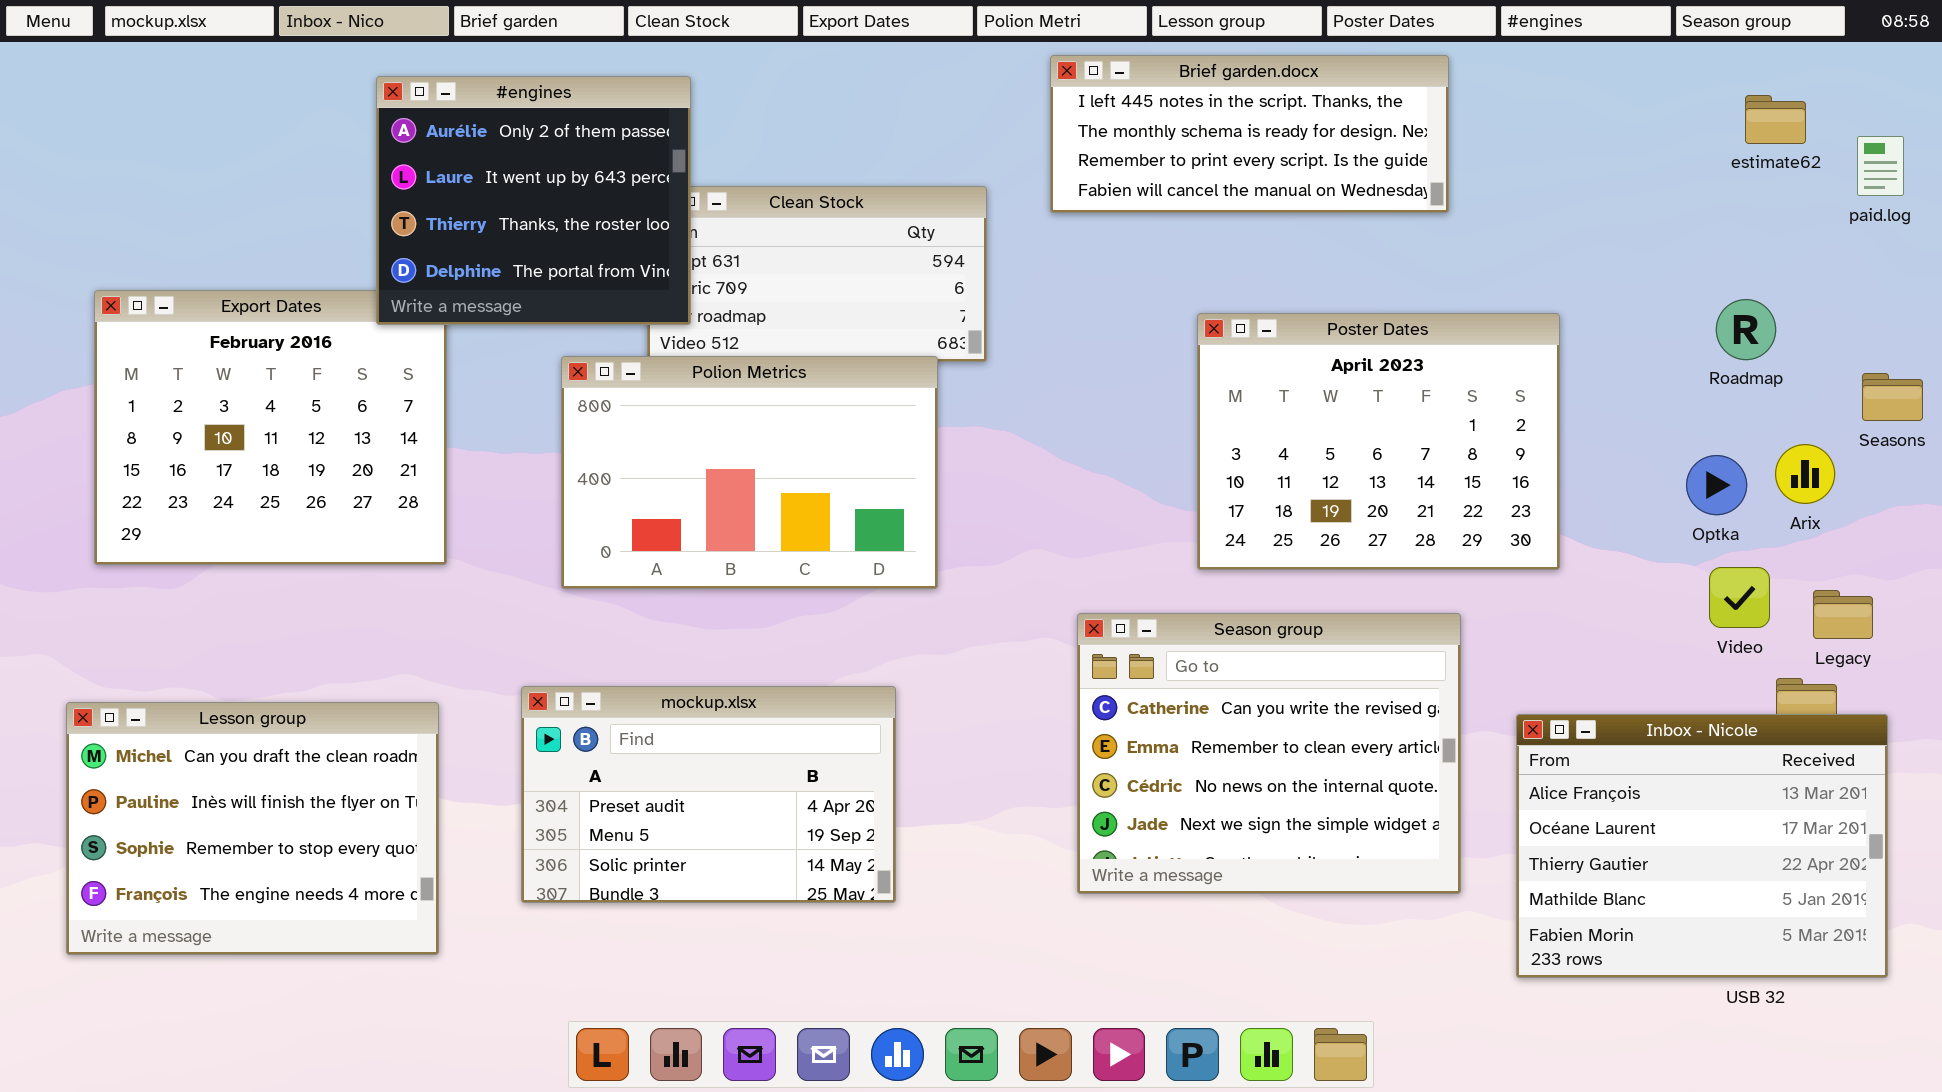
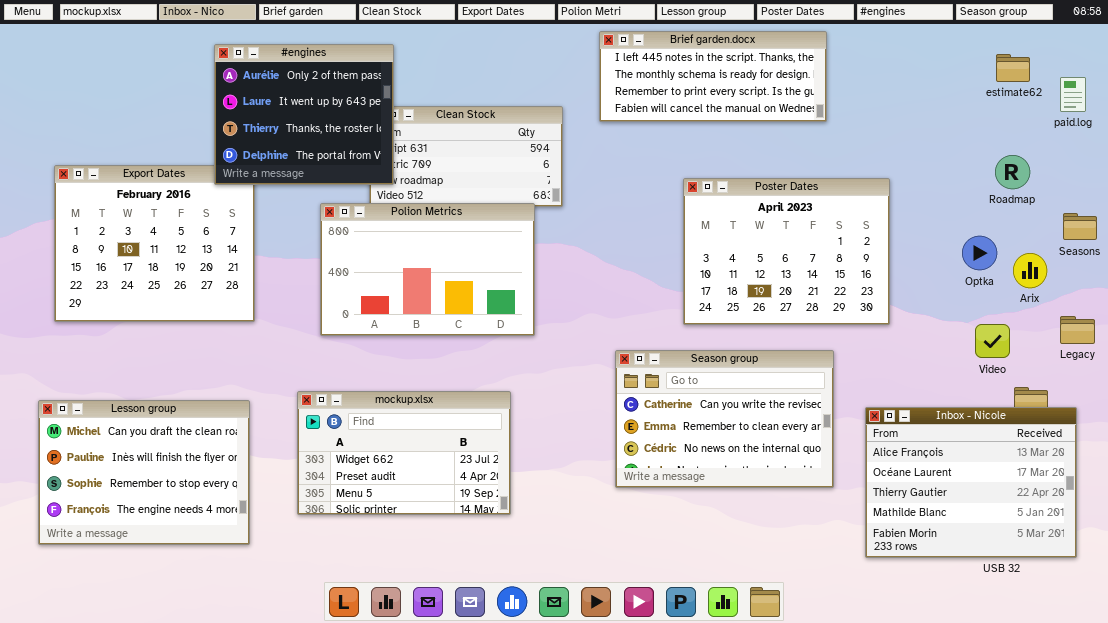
Roadmap: [1716,299,1776,360] -> [995,155,1030,189], moved
Optka: [1686,455,1747,515] -> [962,236,997,270], moved
Legacy: [1813,590,1873,639] -> [1060,316,1095,344], moved
Season group: [1077,613,1461,894] -> [615,350,834,488], resized
mockup.xlsx: [521,686,896,903] -> [297,391,511,515], scrolled up 1 row

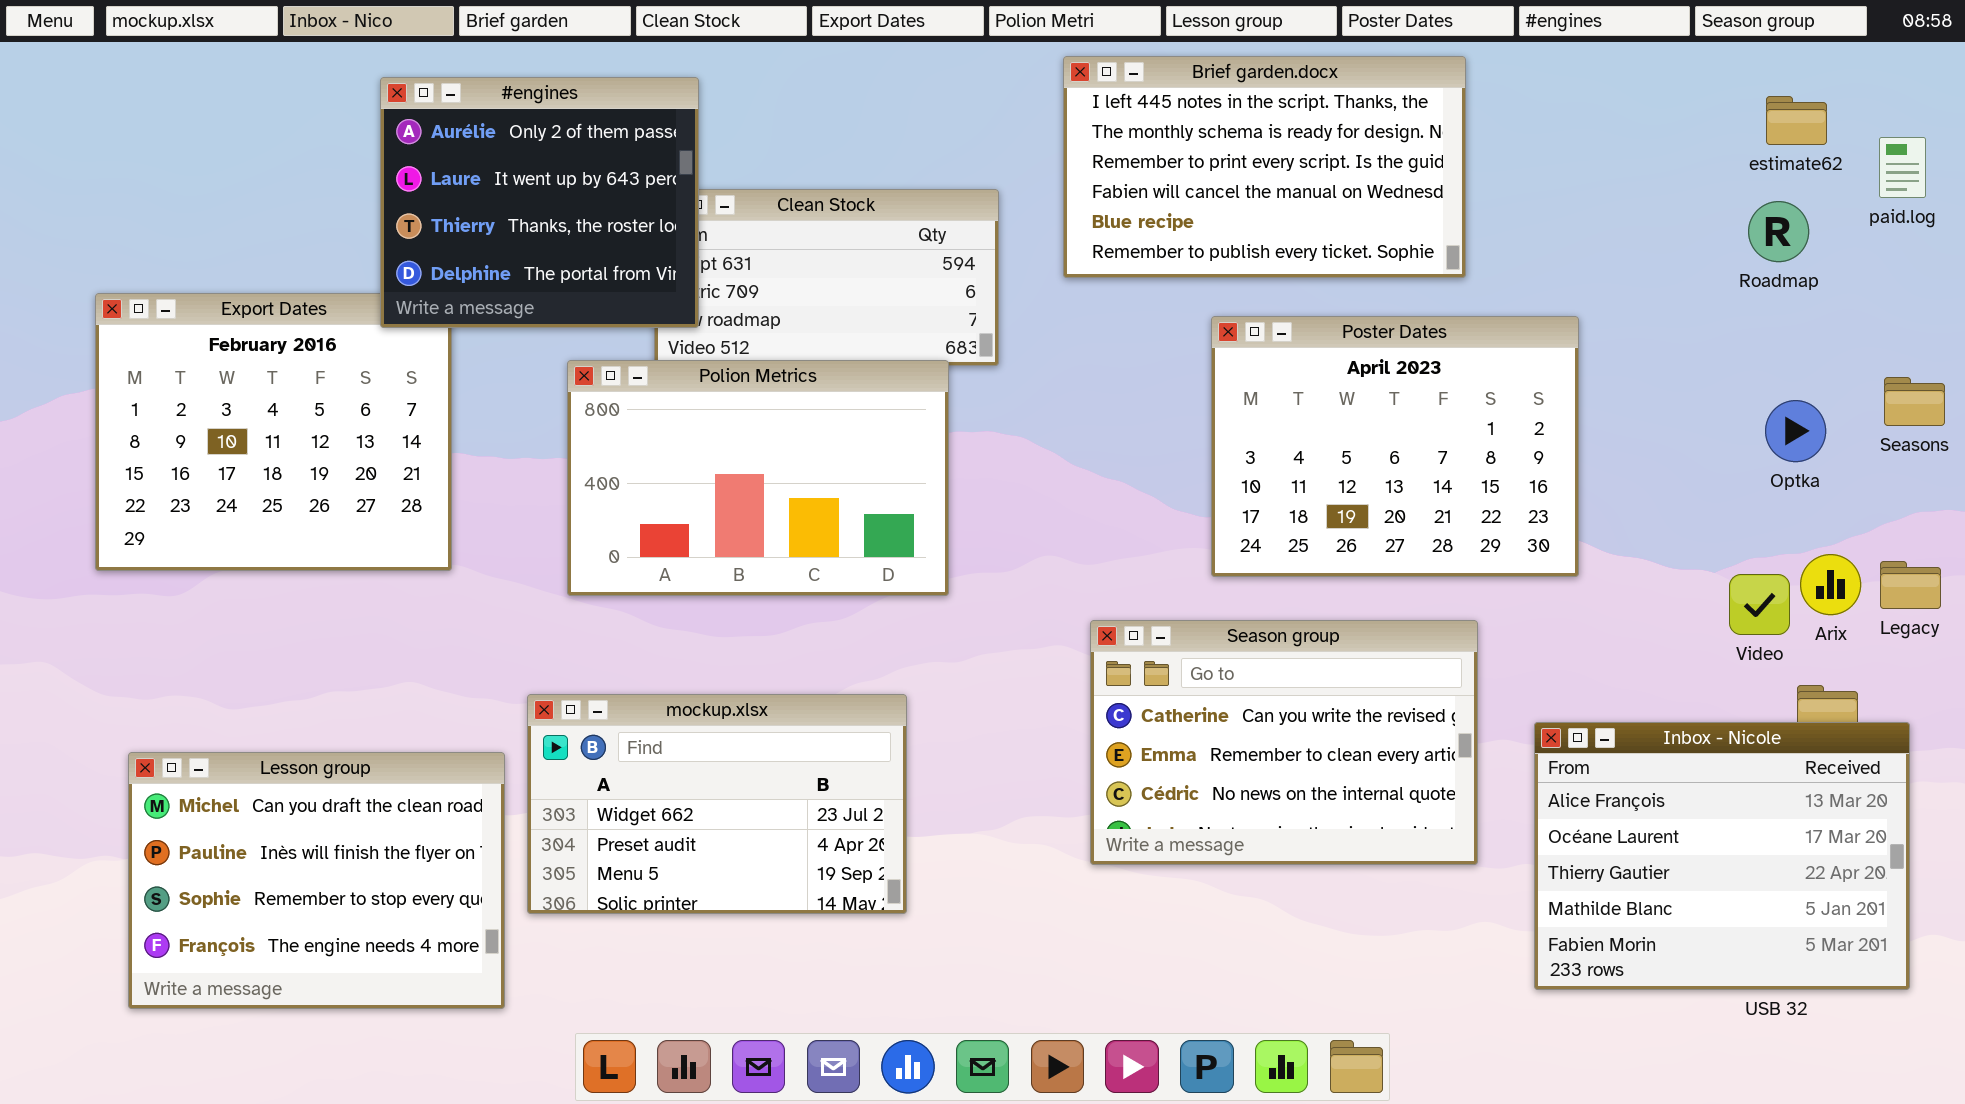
Brief garden.docx: [599,31,827,122] -> [1063,56,1466,278], resized
Roadmap: [995,155,1030,189] -> [1748,201,1809,262], moved
Optka: [962,236,997,270] -> [1765,400,1826,462], moved
Arix: [1013,253,1047,288] -> [1800,554,1861,615], moved
Lesson group: [38,400,250,545] -> [128,752,505,1009], moved

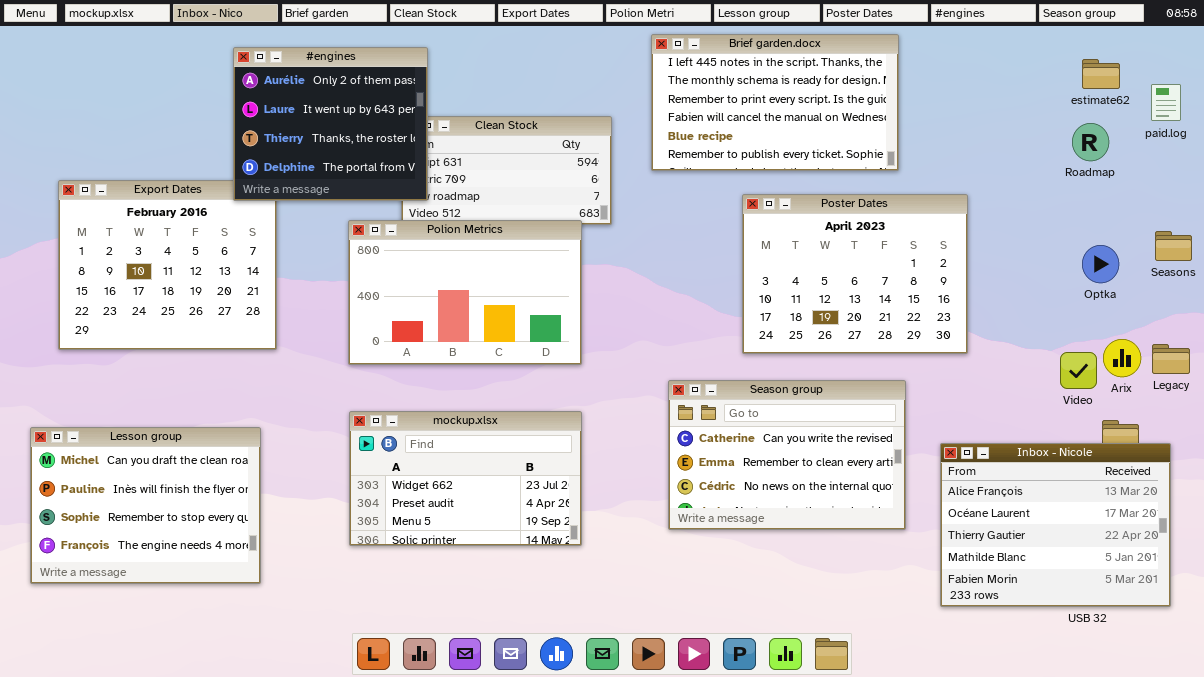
mockup.xlsx: [527,694,907,914] -> [349,411,582,546], moved
Lesson group: [128,752,505,1009] -> [30,427,261,584], moved

